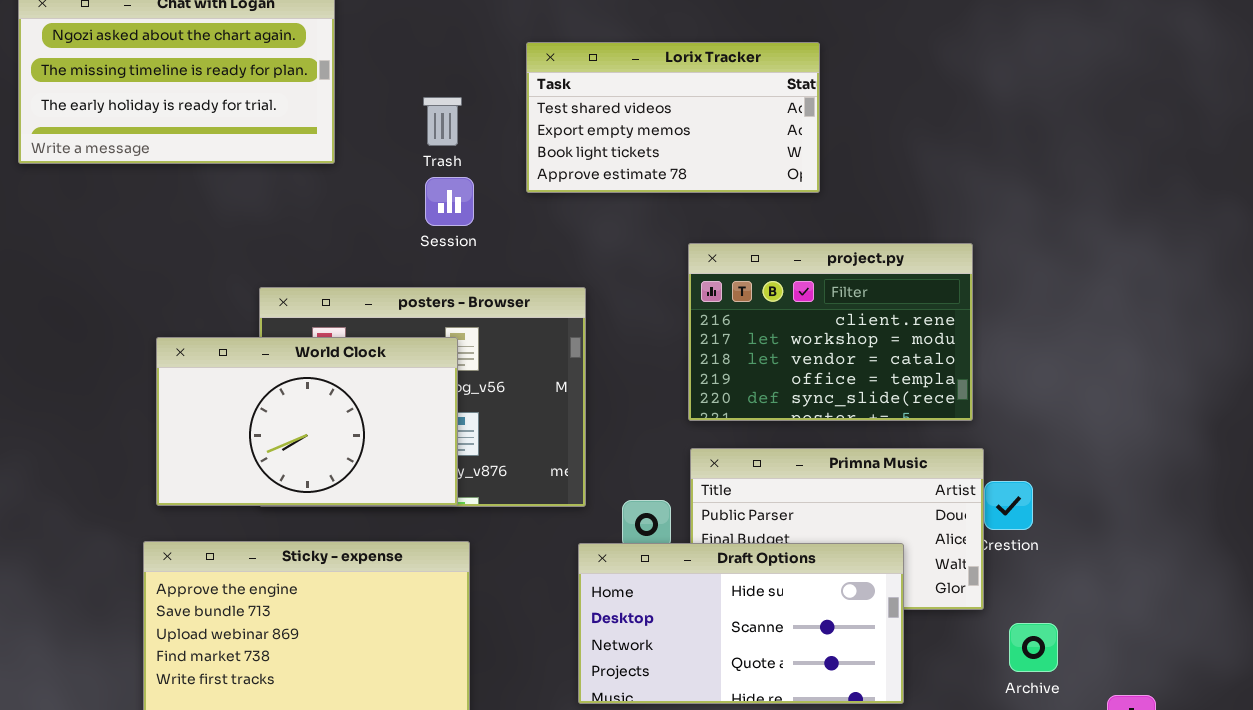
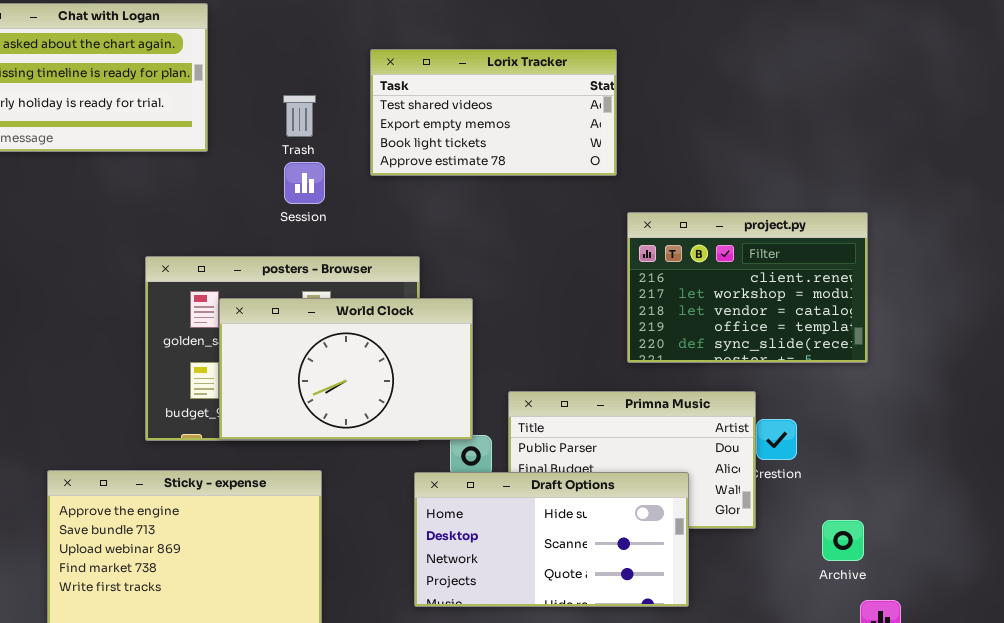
project.py: [688,243,973,421] -> [627,212,868,363], moved
World Clock: [156,337,458,506] -> [219,298,473,440], moved
Archive: [1009,623,1058,672] -> [822,520,864,561], moved

